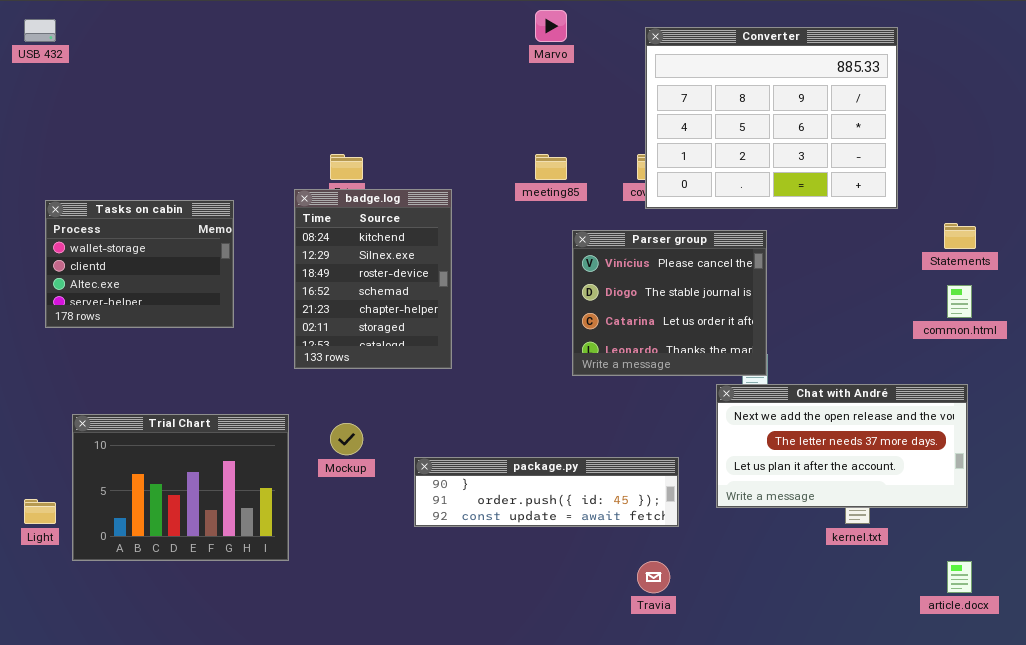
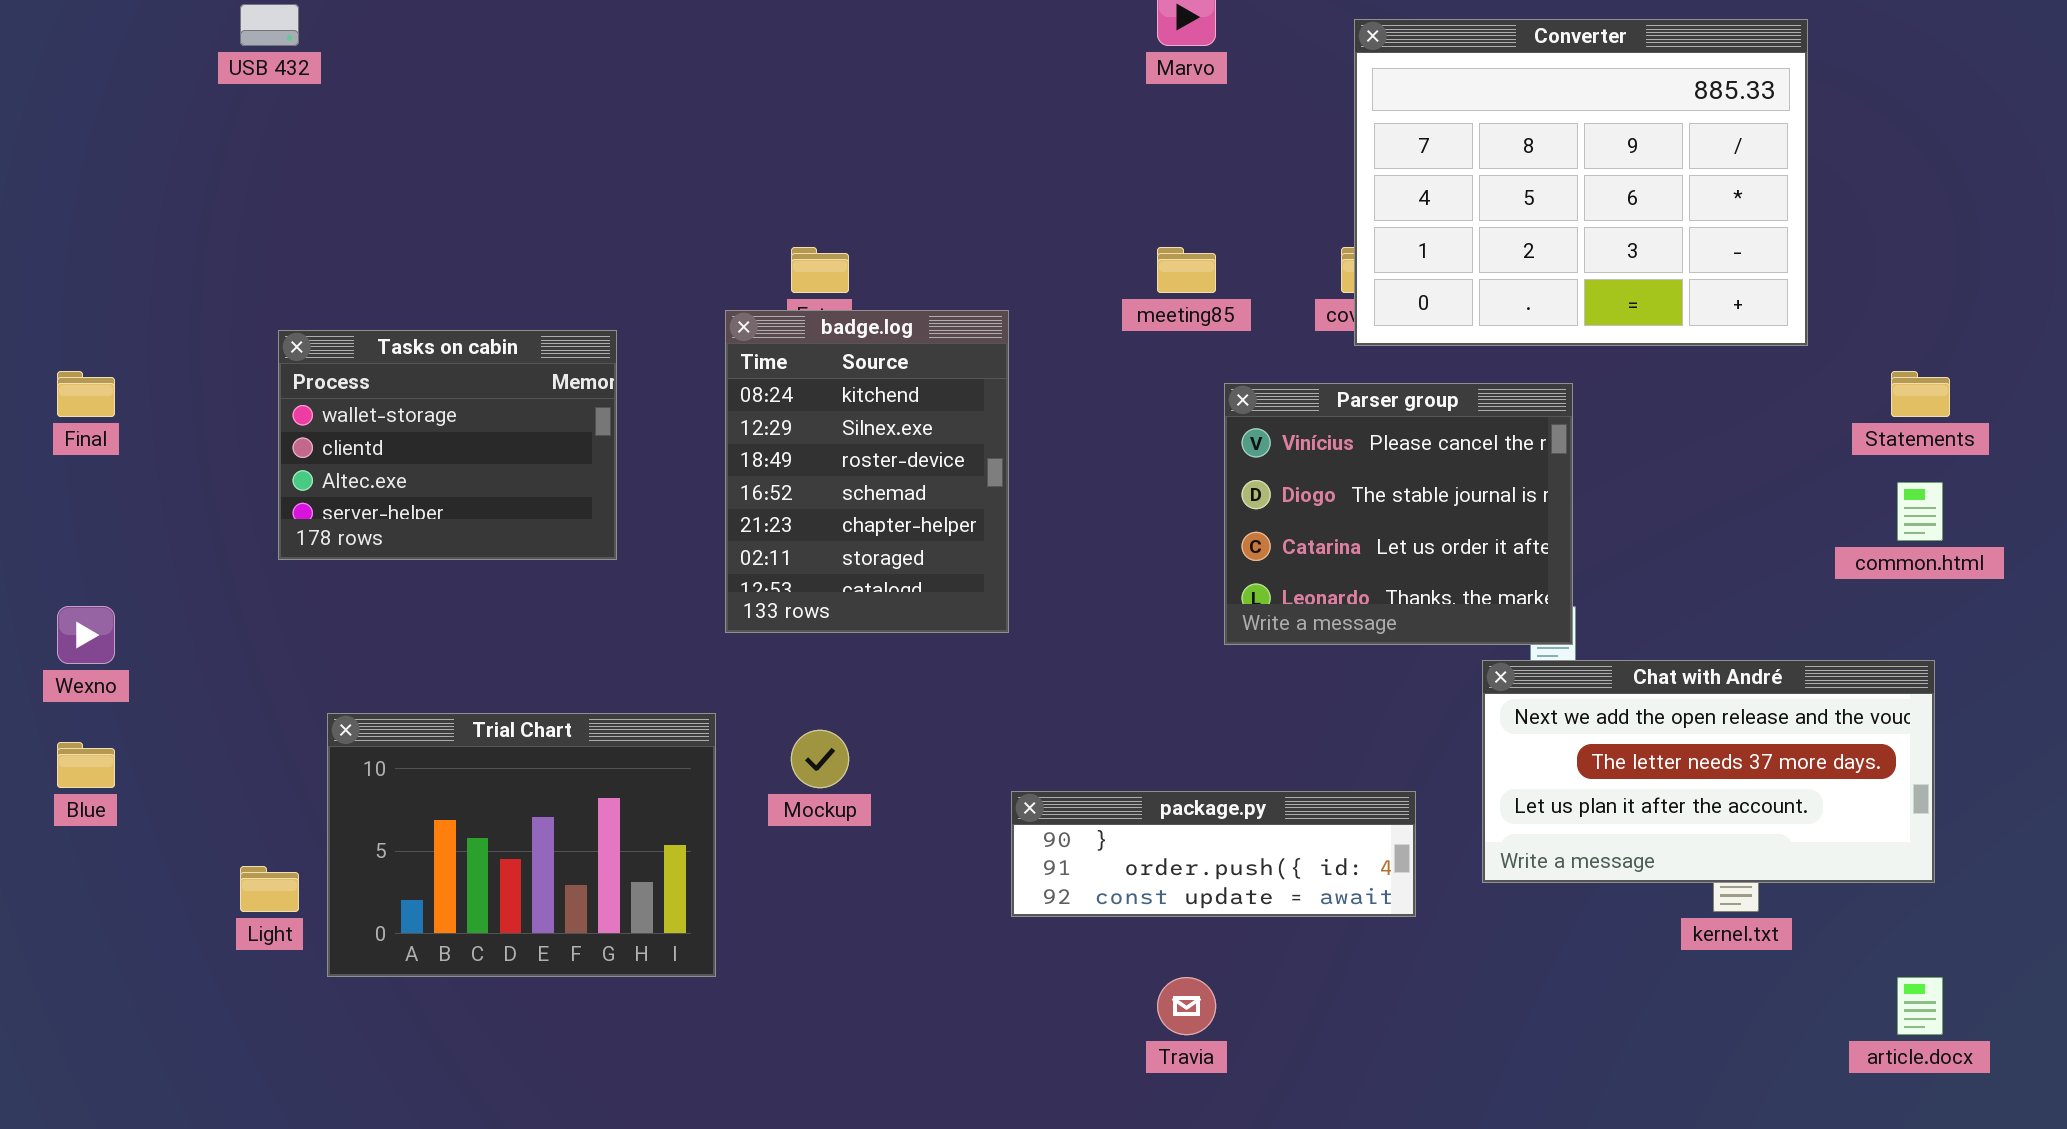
package.py: [414,457,679,527] -> [1011,791,1416,917], resized
Travia: [637,561,670,593] -> [1157,977,1216,1035], moved

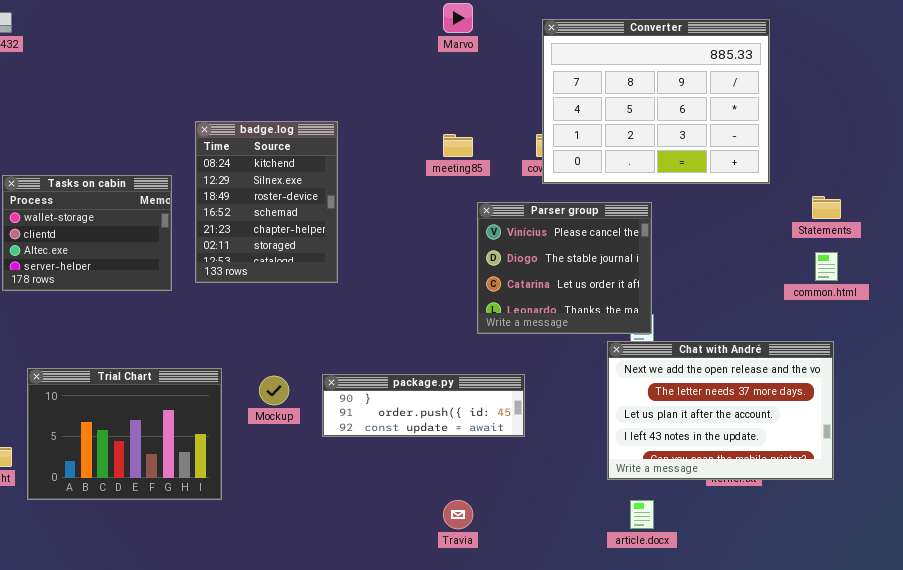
badge.log: [725,310,1009,633] -> [195,121,338,283], moved
Chat with André: [1482,660,1935,883] -> [607,341,834,480], resized
package.py: [1011,791,1416,917] -> [322,374,525,437], moved
article.docx: [1897,977,1943,1035] -> [630,500,654,529], moved

